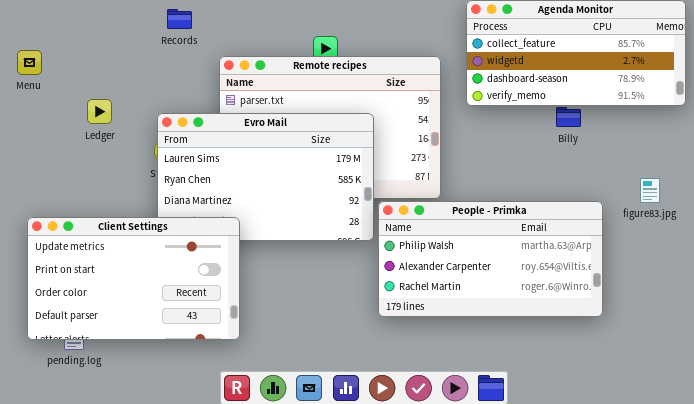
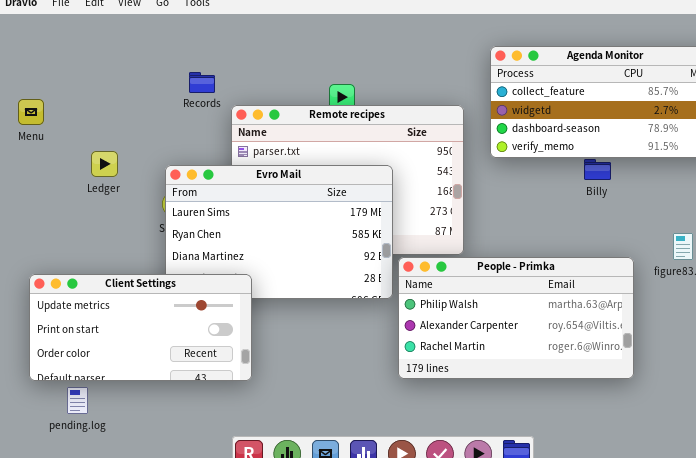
Records: [167,9,192,29] -> [189,72,215,93], moved
Client Settings: [27,217,240,340] -> [29,274,252,381], resized

